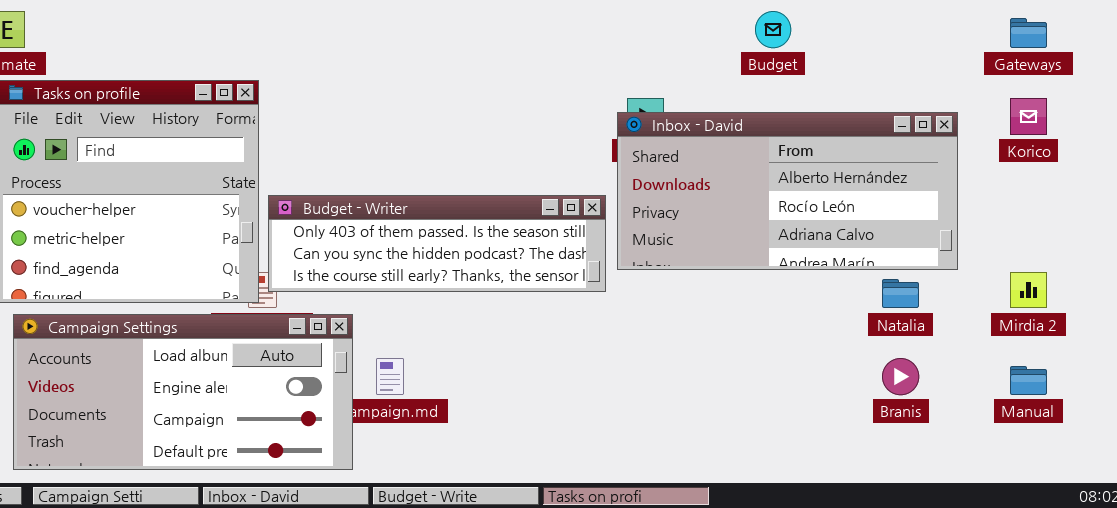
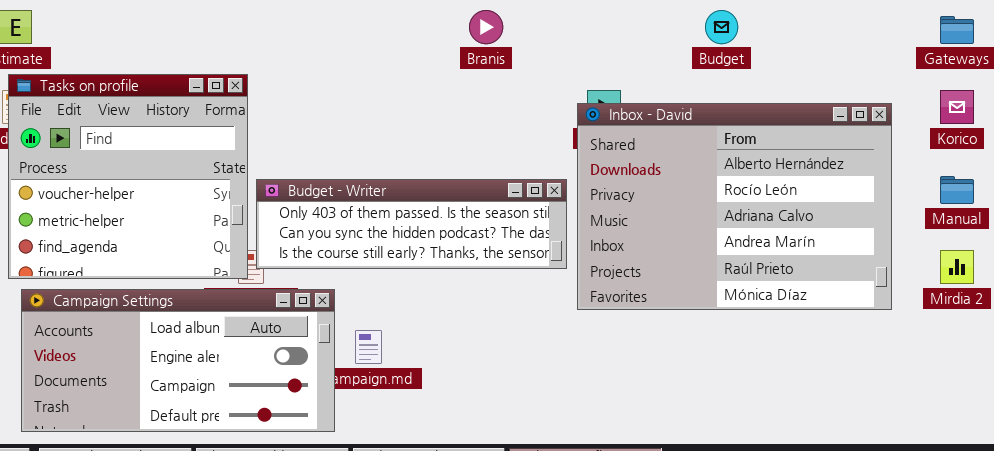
Inbox - David: [617,112,958,270] -> [577,103,892,310], resized
Branis: [882,358,919,395] -> [469,10,503,44], moved
Manual: [1010,366,1047,395] -> [940,176,974,204], moved

